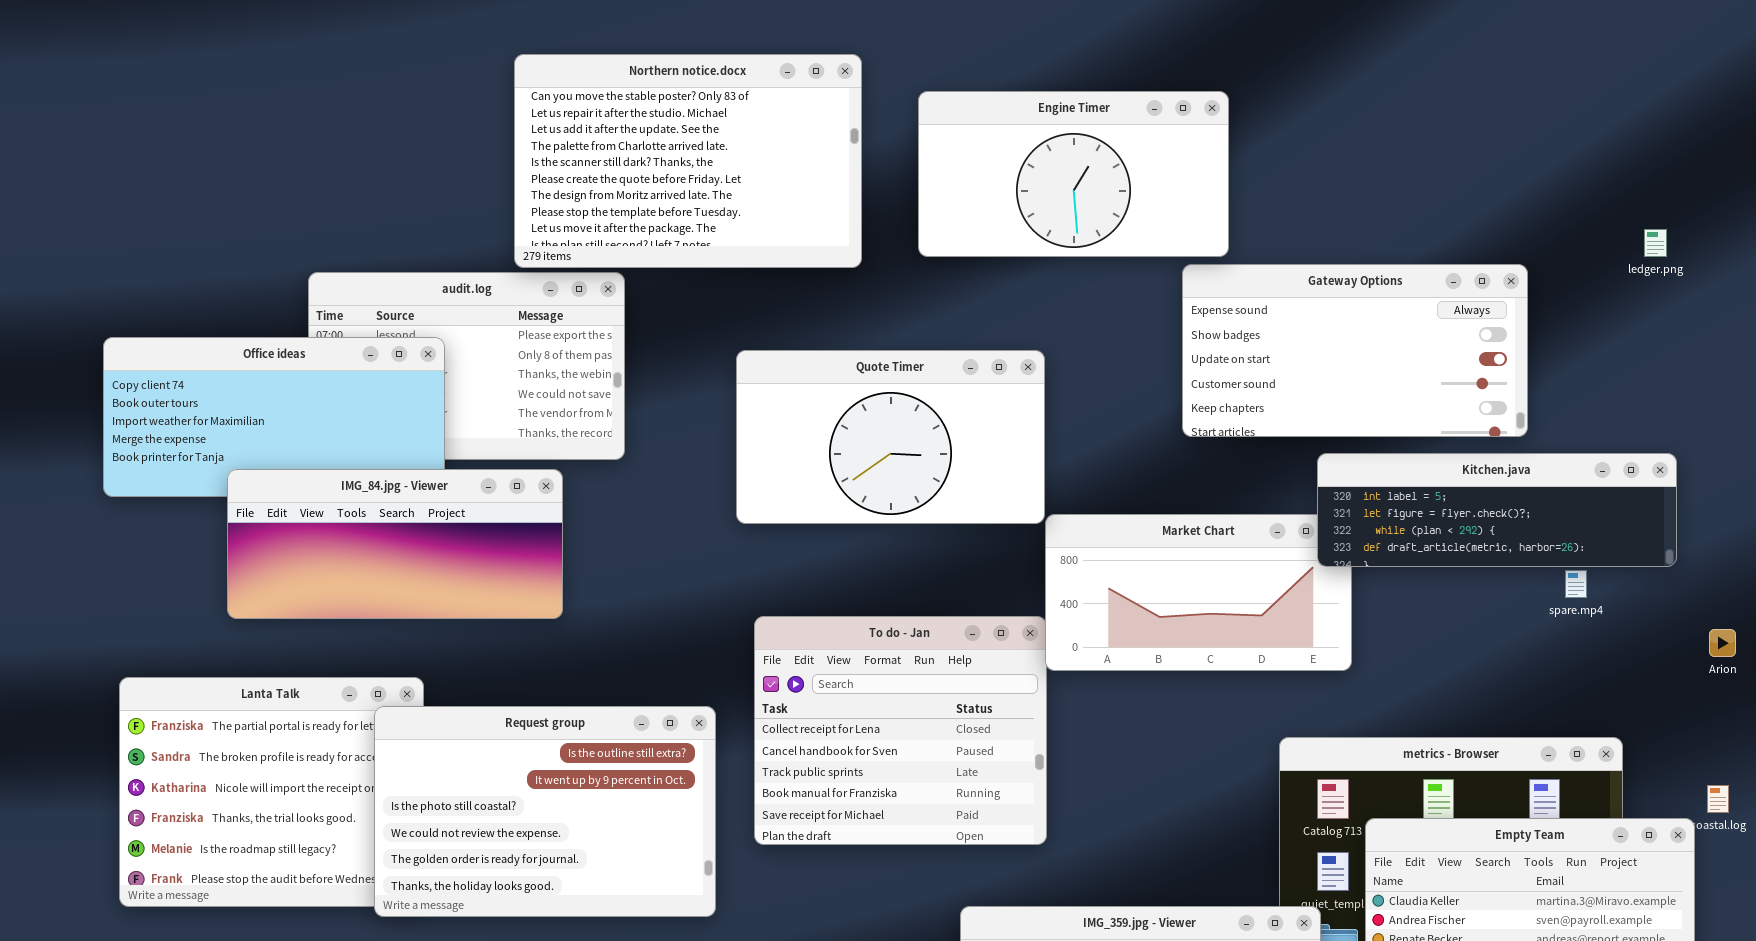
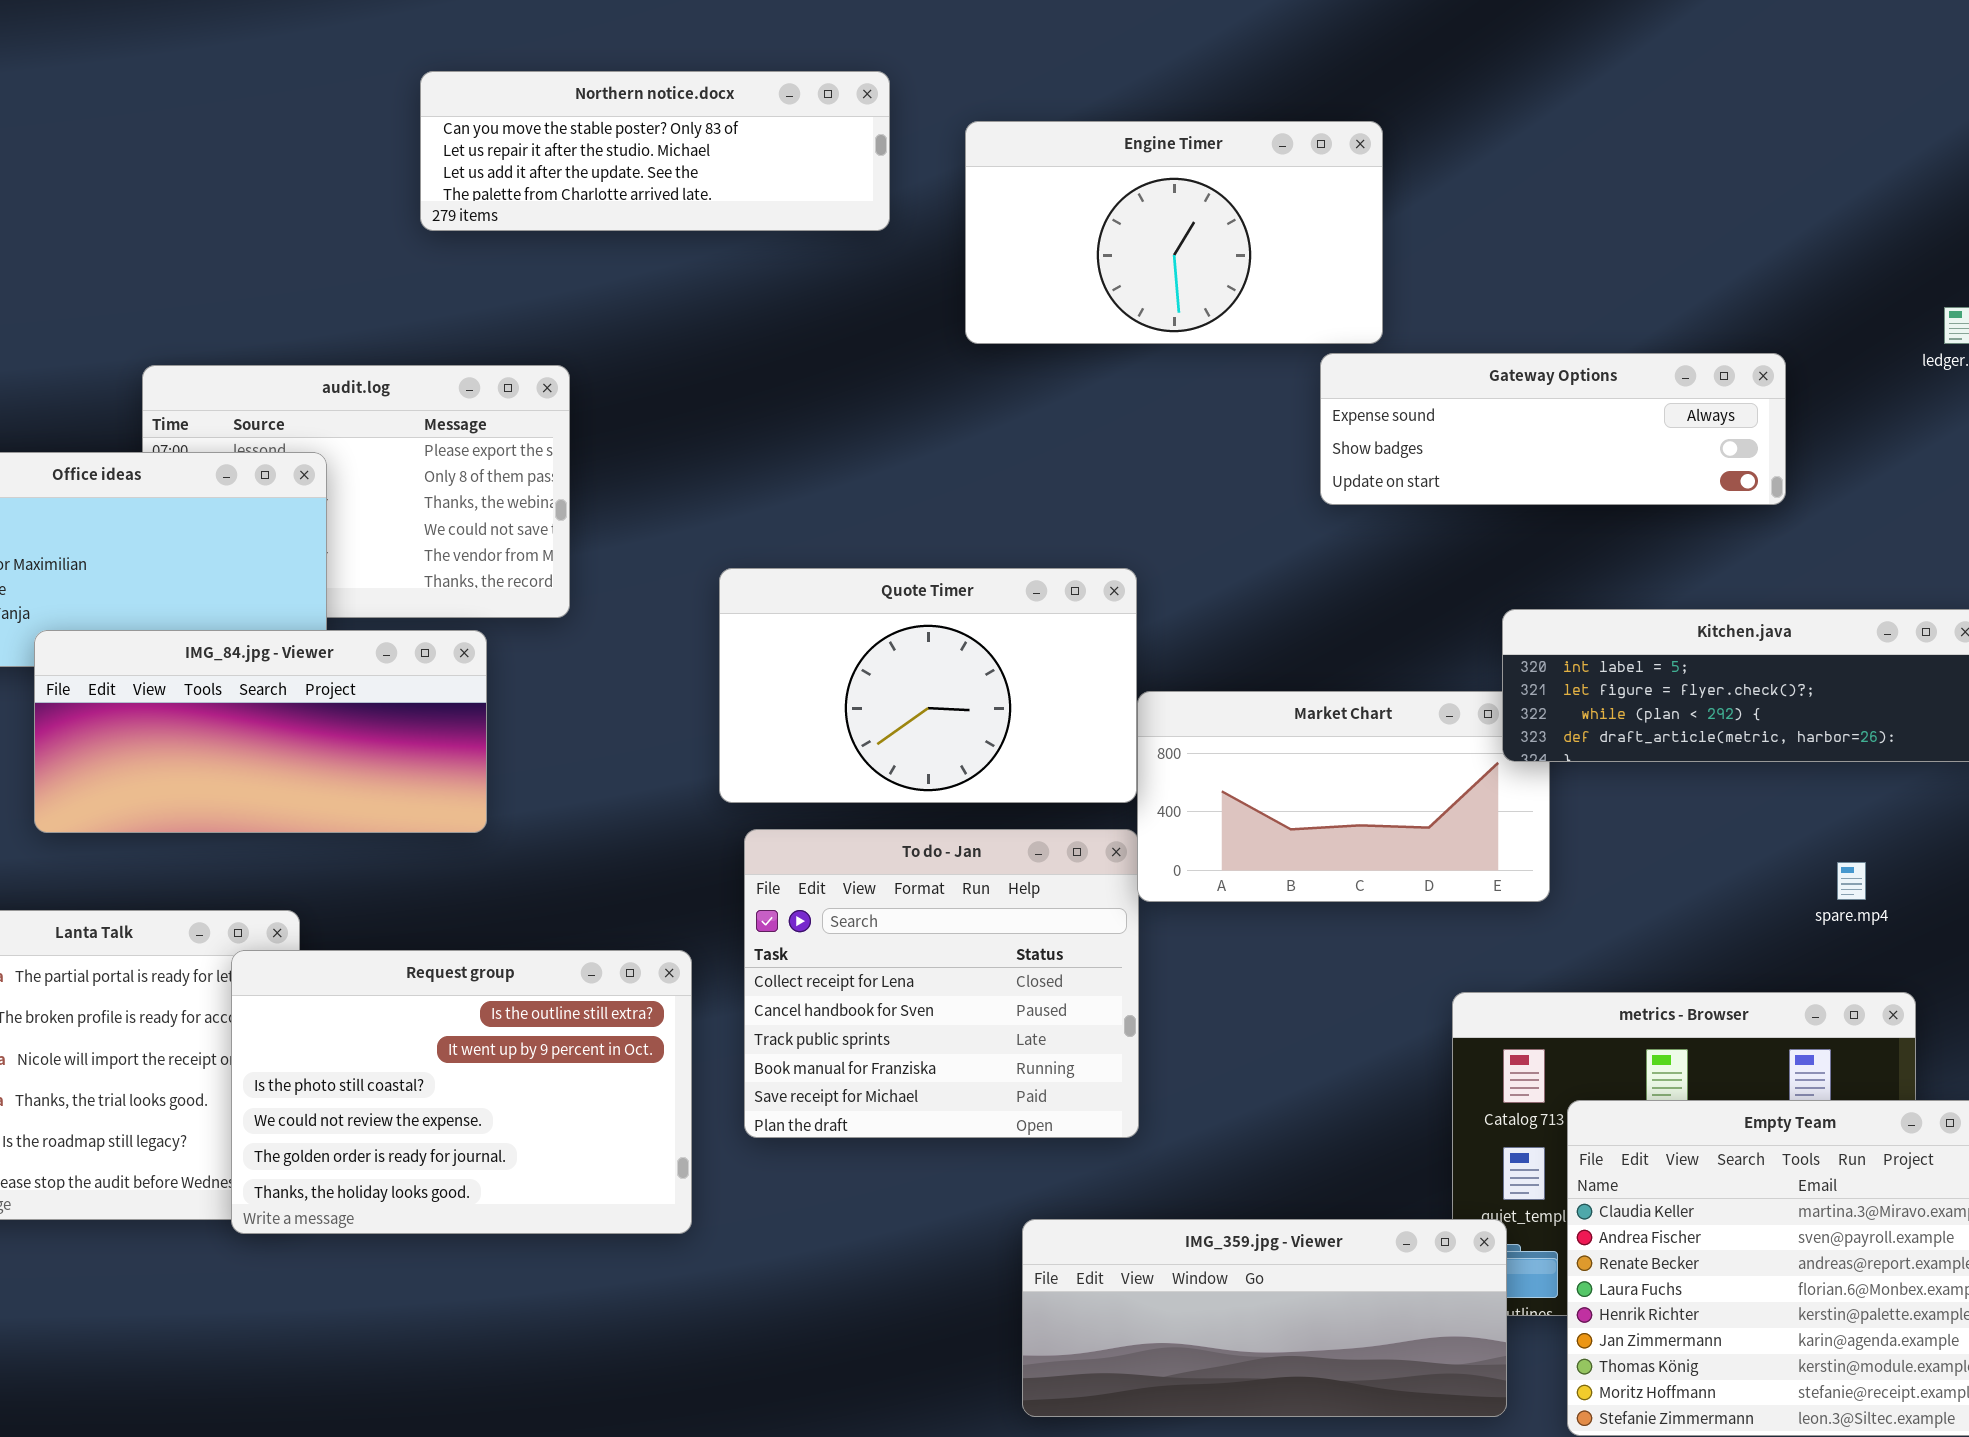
Northern notice.docx: [514,54,862,268] -> [420,71,890,231], resized
Gateway Options: [1182,264,1528,437] -> [1320,353,1786,505], resized
Quote Timer: [736,350,1045,524] -> [719,568,1137,803], moved
spare.mp4: [1565,570,1587,598] -> [1837,862,1866,900], moved

